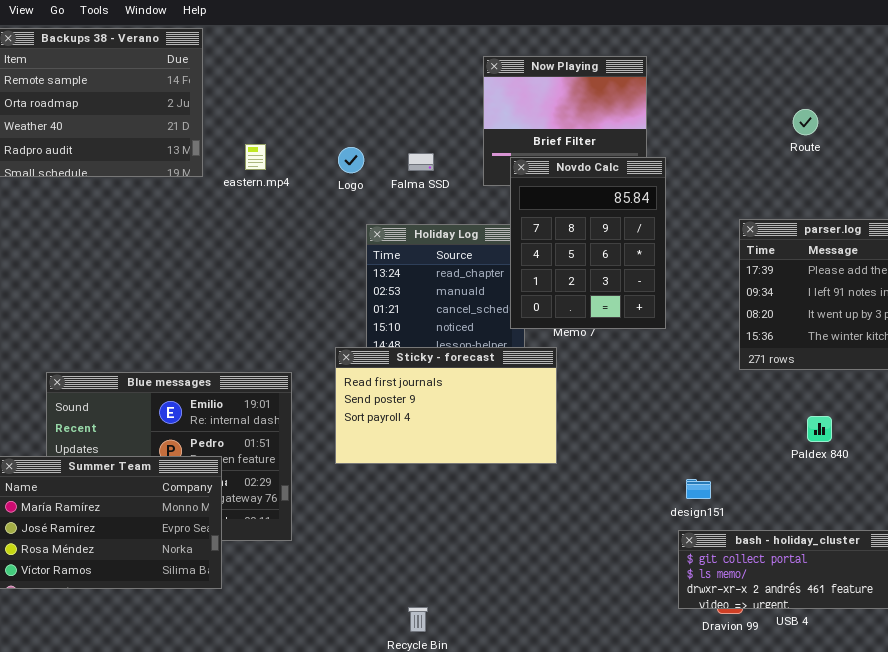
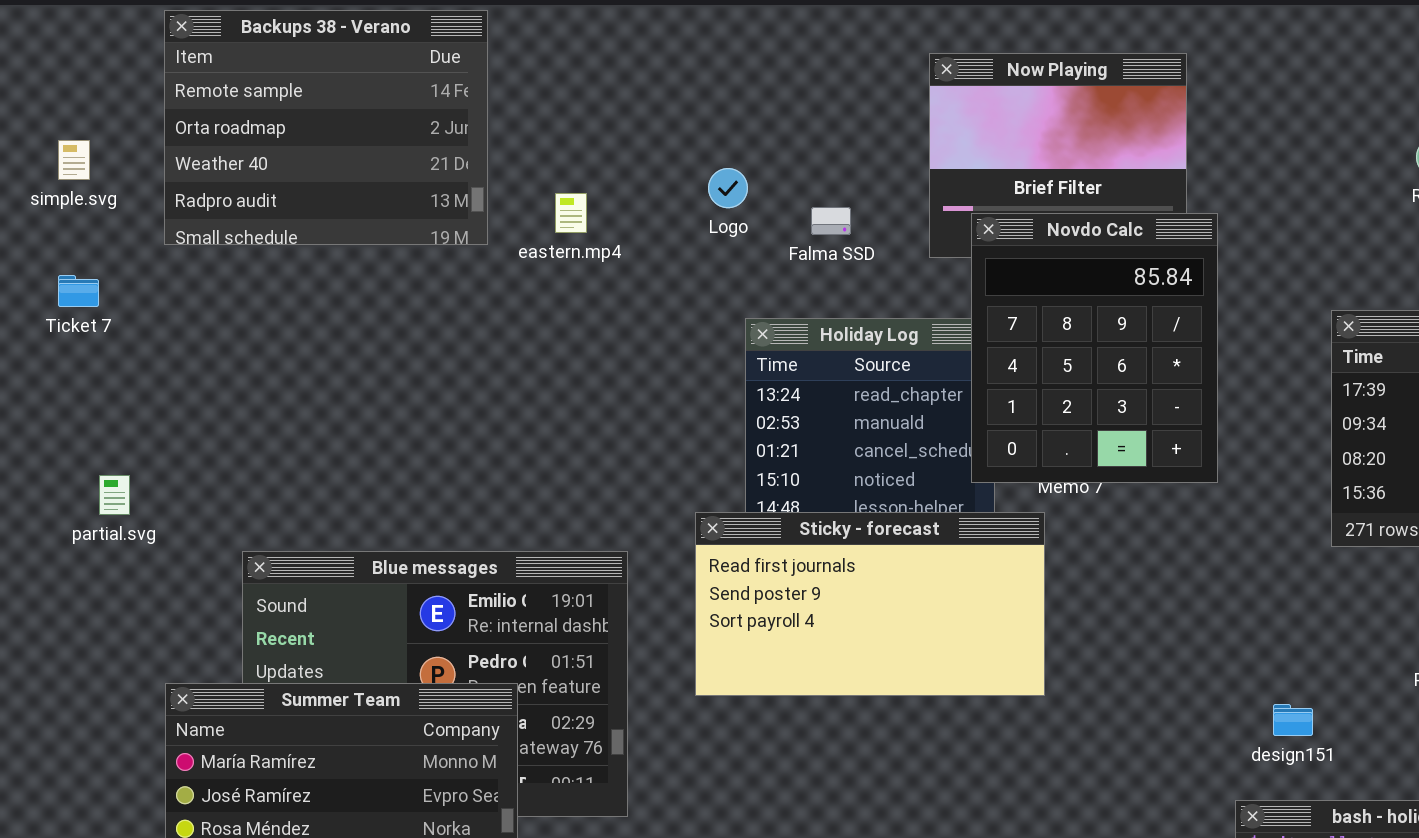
Logo: [338,147,364,173] -> [708,168,748,208], moved
design151: [686,479,711,499] -> [1273,704,1313,736], moved

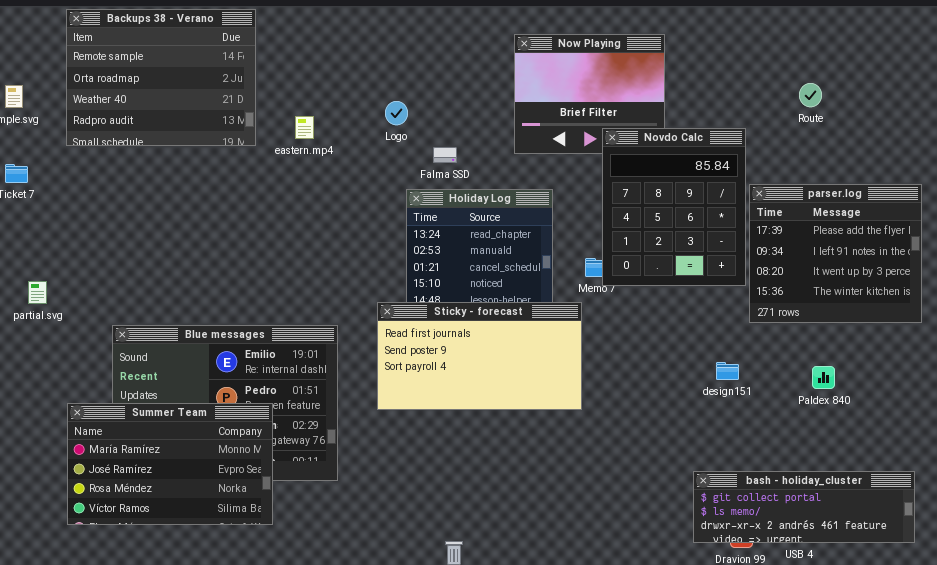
Falma SSD: [811,207,851,235] -> [433,147,457,163], moved
Novdo Calc: [971,213,1218,483] -> [602,128,746,286], moved
design151: [1273,704,1313,736] -> [716,362,739,380], moved

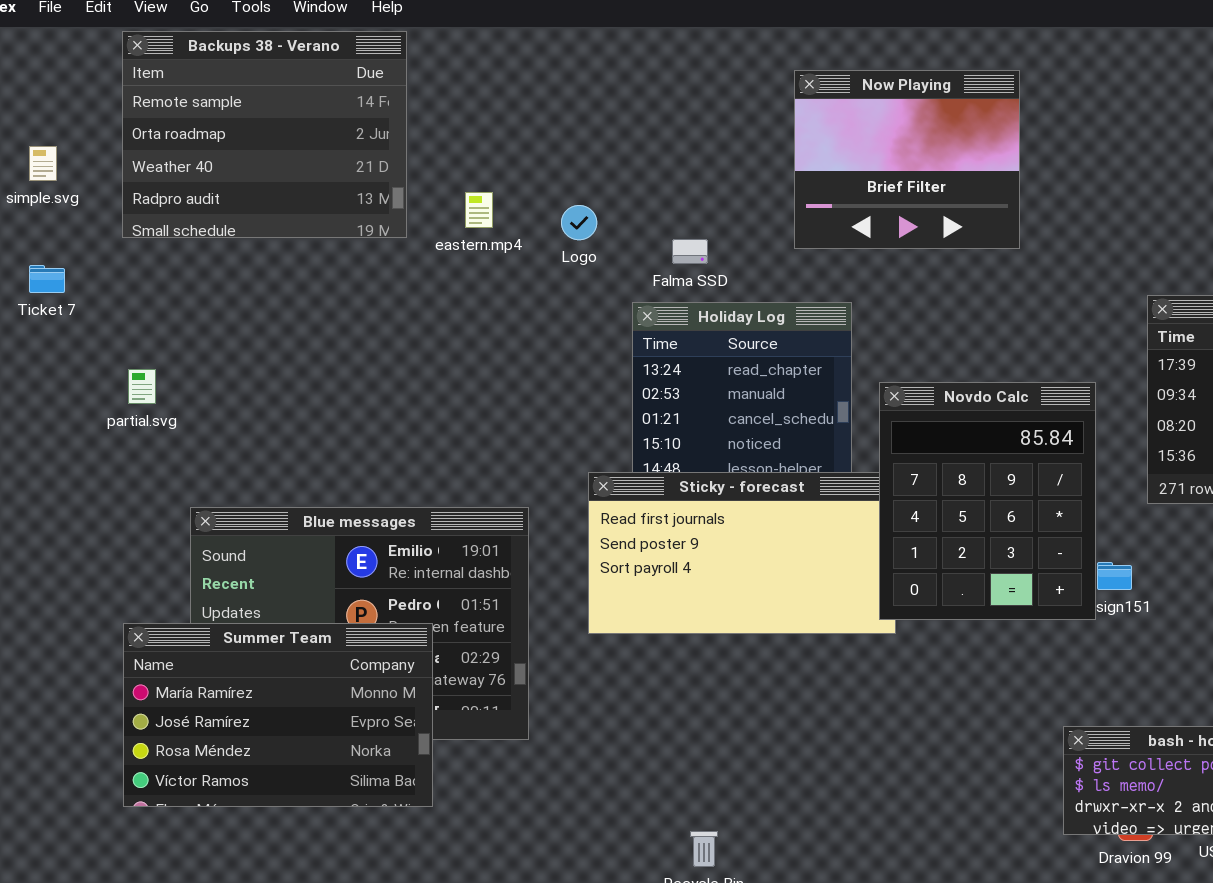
Logo: [385,101,408,125] -> [561,205,597,240], moved
Novdo Calc: [602,128,746,286] -> [879,382,1096,620], moved
partial.svg: [28,281,47,304] -> [128,369,156,404], moved

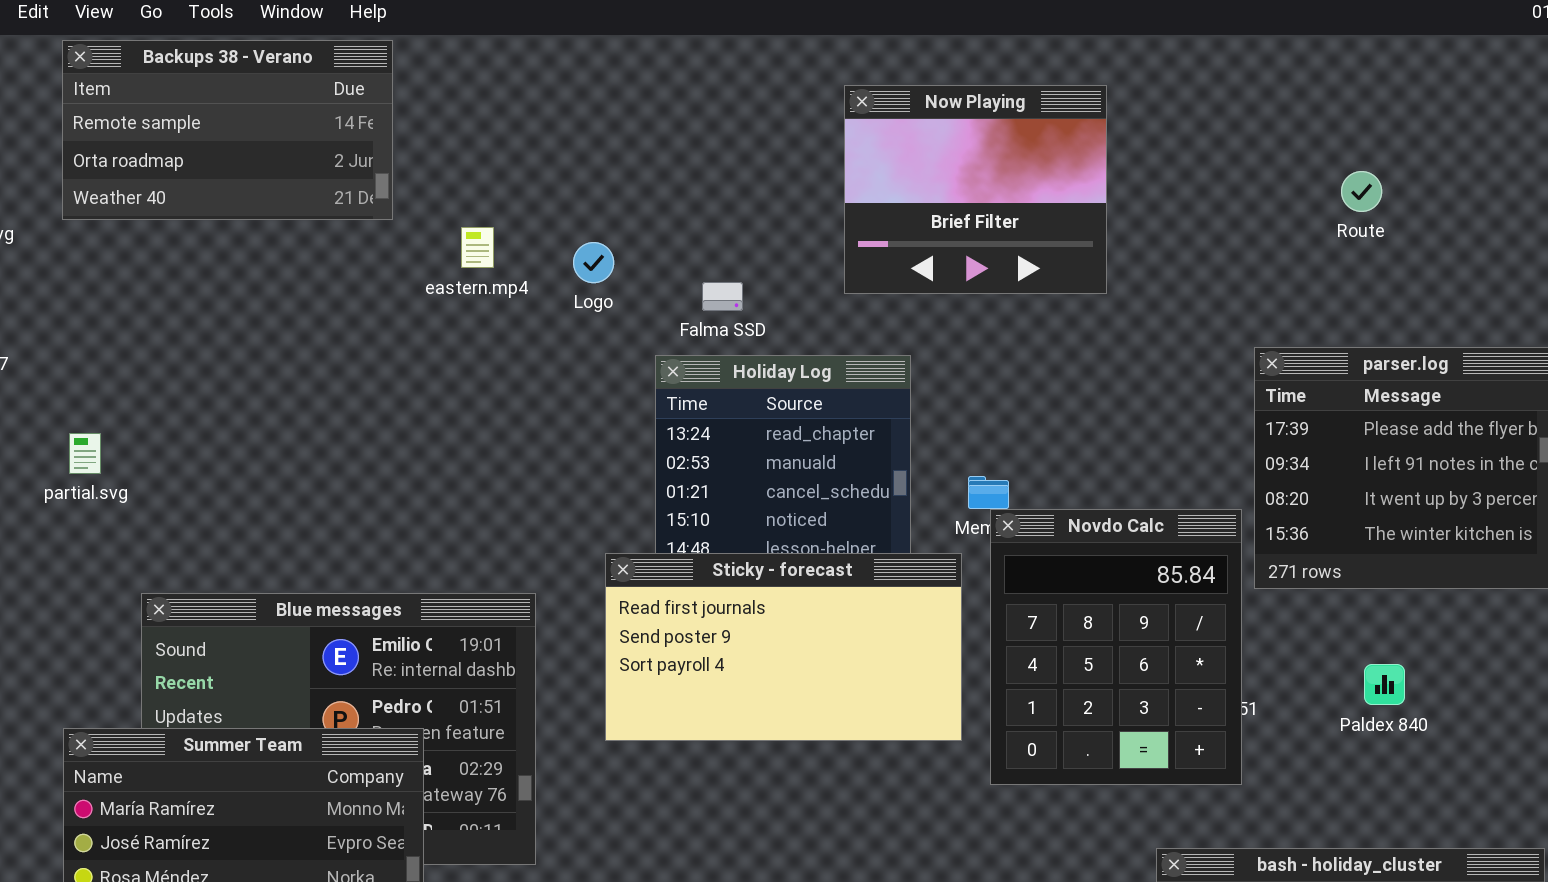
Backups 38 - Verano: [122,31,407,238] -> [62,40,393,220], resized
Novdo Calc: [879,382,1096,620] -> [990,509,1242,785], moved

